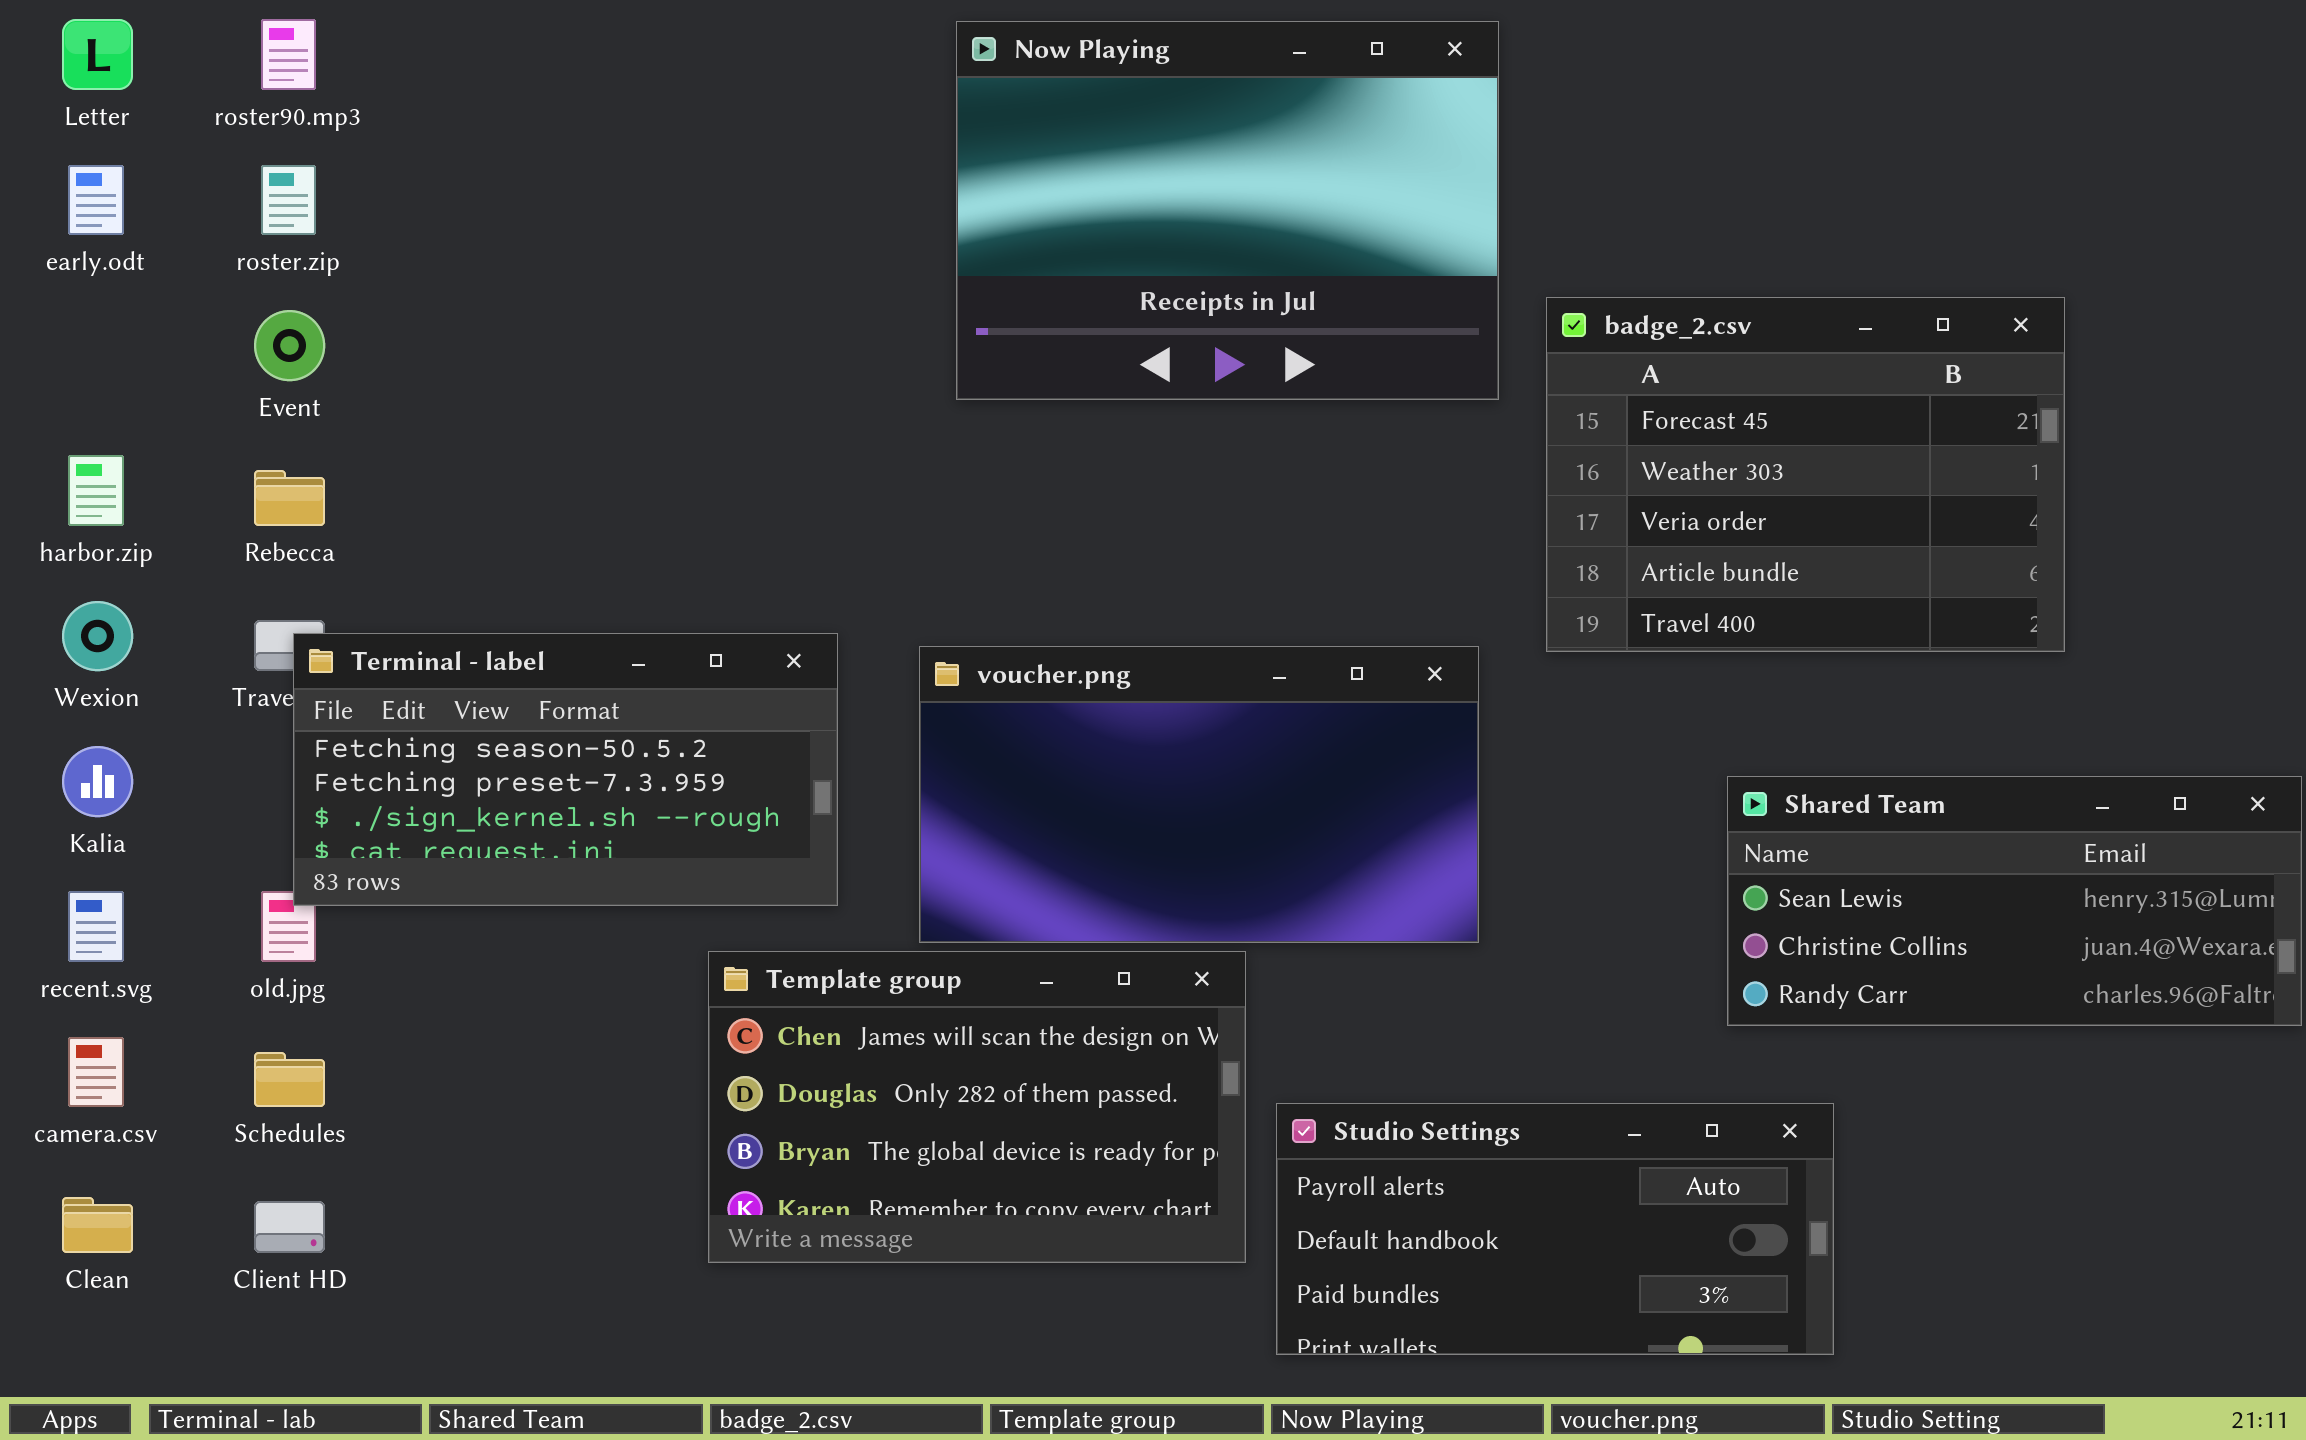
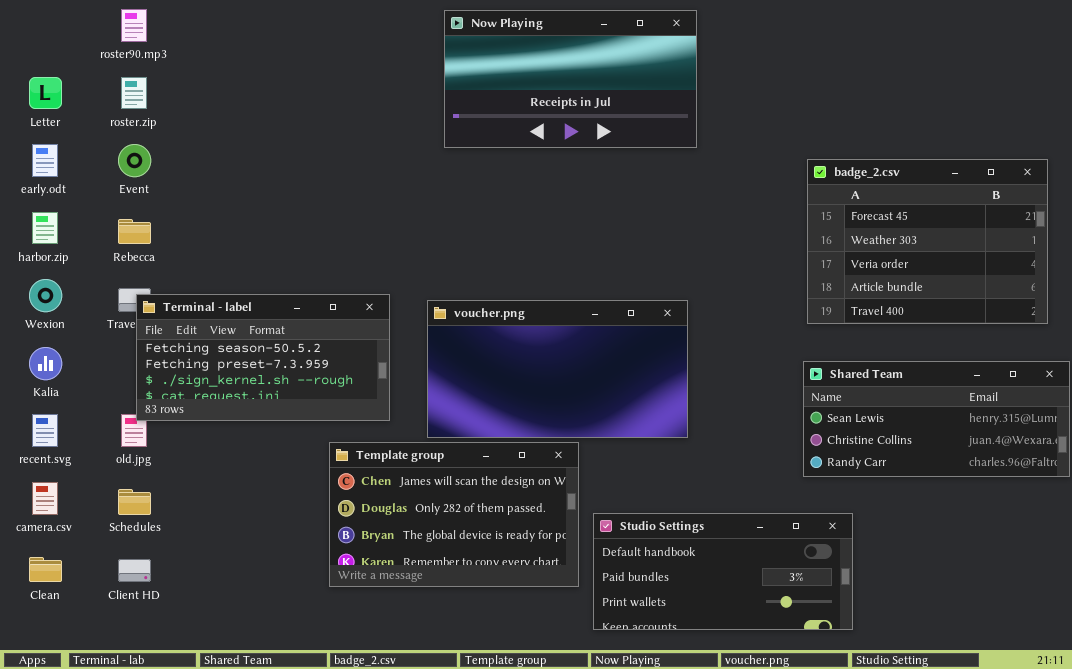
Letter: [62,19,133,90] -> [29,77,62,109], moved
Now Playing: [956,21,1499,400] -> [444,10,697,148], resized
early.odt: [68,165,124,235] -> [32,144,58,177], moved
badge_2.csv: [1546,297,2065,652] -> [807,159,1048,324], moved
Studio Settings: [1276,1103,1834,1355] -> [593,513,853,630], scrolled down 1 row

